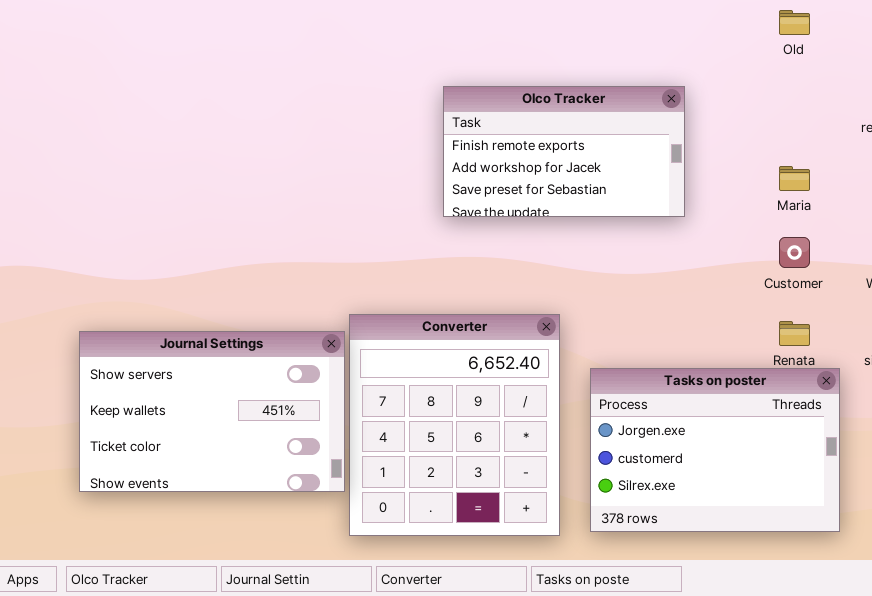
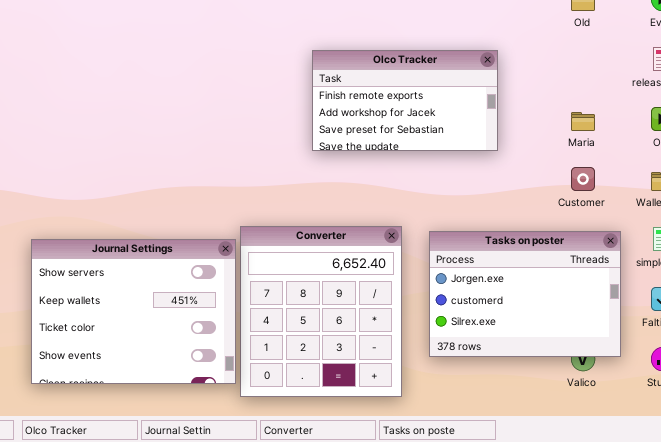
Journal Settings: [79,331,345,492] -> [31,239,236,384], resized
Tasks on poster: [590,368,840,532] -> [429,231,621,357], moved

